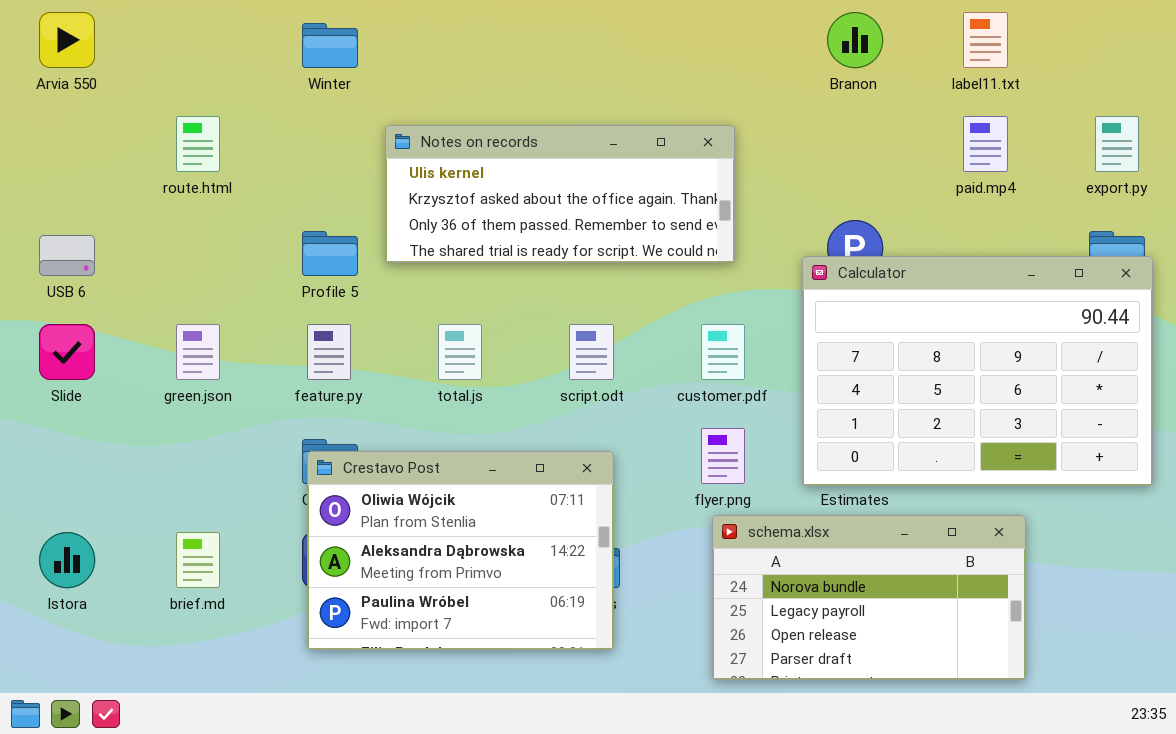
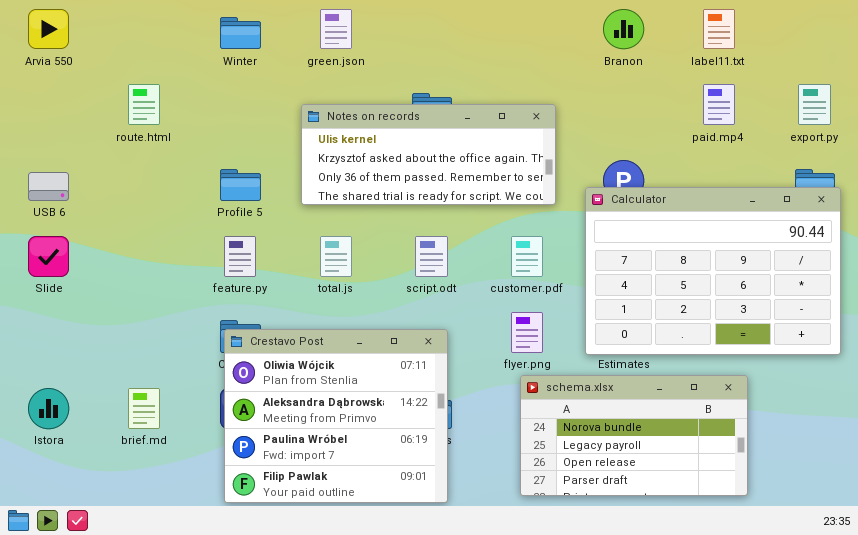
Notes on records: [385,125,735,263] -> [301,104,556,205], moved
green.json: [176,324,220,380] -> [320,9,352,49], moved
Crestavo Post: [307,451,614,650] -> [224,329,448,503], resized

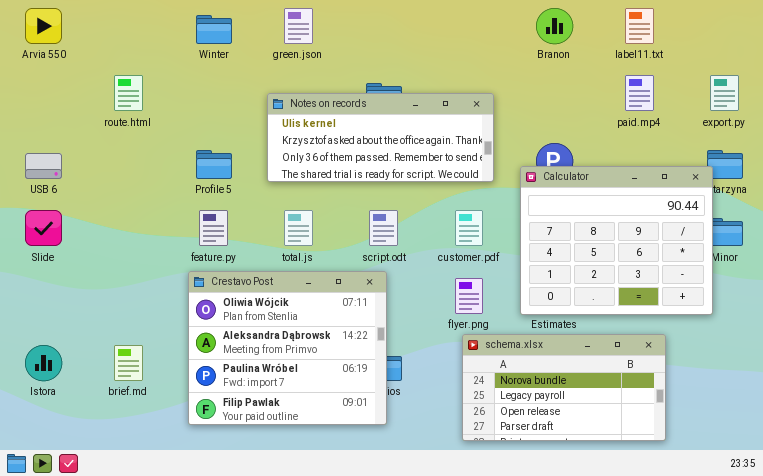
Calculator: [585,187,841,355] -> [520,166,713,315], resized
Crestavo Post: [224,329,448,503] -> [188,271,387,425], moved

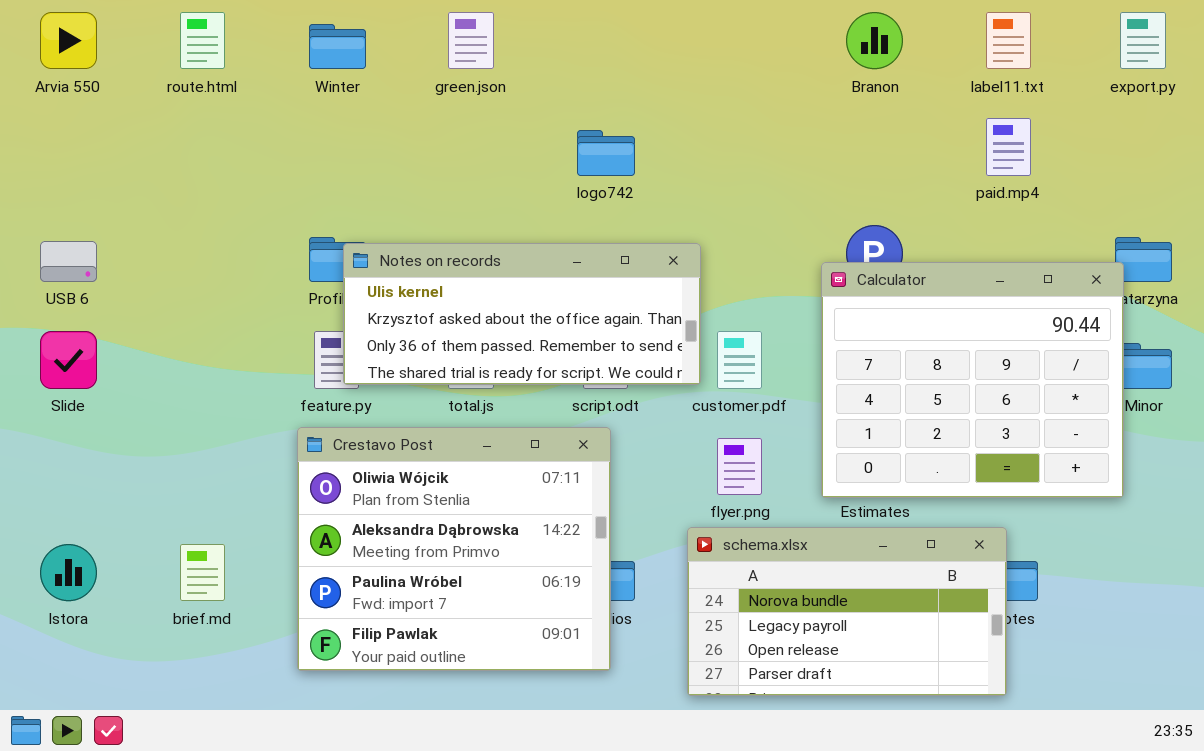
route.html: [114,75,143,111] -> [180,12,225,69], moved
export.py: [710,75,739,111] -> [1120,12,1166,69], moved
Notes on records: [267,93,494,182] -> [343,243,701,385], moved
schema.xlsx: [462,334,666,441] -> [687,527,1007,696], moved

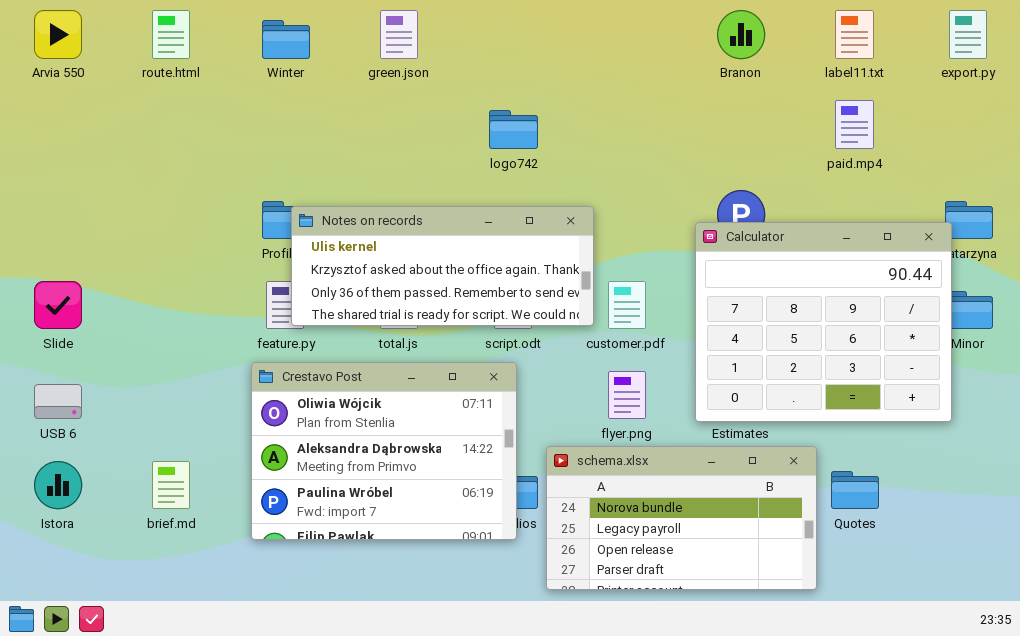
USB 6: [40,241,97,282] -> [34,384,82,419], moved
Crestavo Post: [297,427,611,671] -> [251,362,517,540], resized
schema.xlsx: [687,527,1007,696] -> [546,446,817,590], moved

